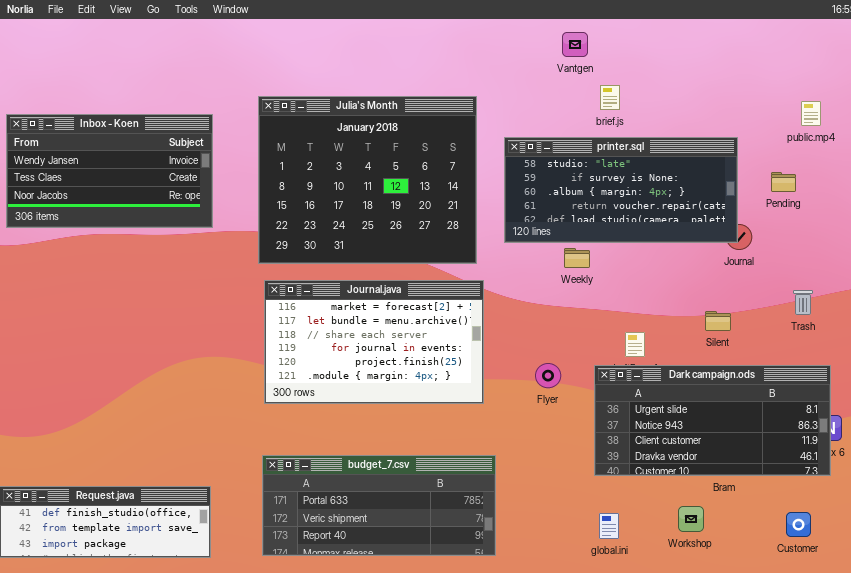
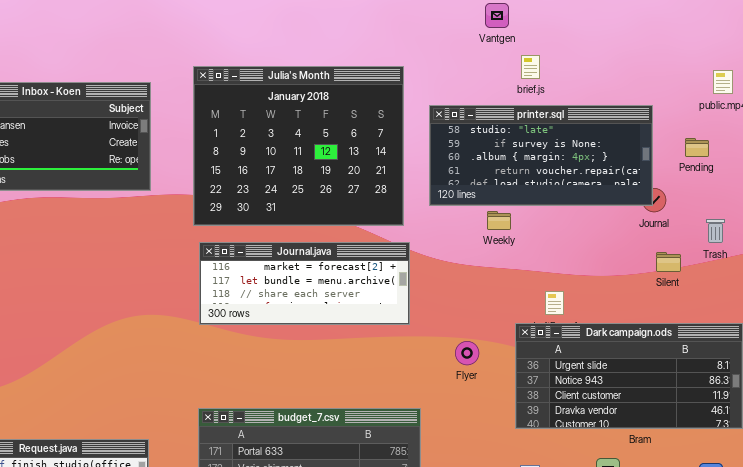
Journal.java: [264,280,484,404] -> [199,242,410,325], resized
Trash: [793,290,813,315] -> [706,219,725,243], moved
Silent: [705,311,731,331] -> [656,252,681,272], moved
Flyer: [535,363,561,388] -> [455,341,479,365], moved

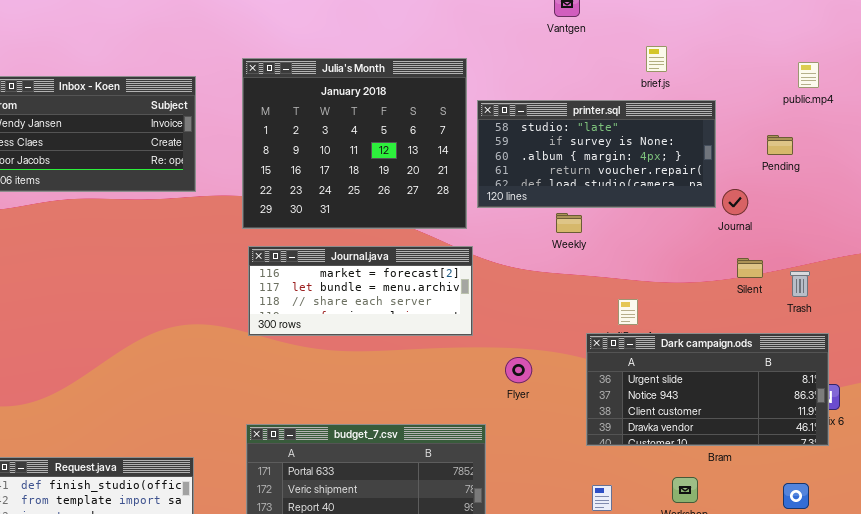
brief.js: [521,55,540,79] -> [646,46,667,72], moved
printer.sql: [429,105,653,206] -> [477,100,716,208], moved
Trash: [706,219,725,243] -> [790,271,810,297], moved
Flyer: [455,341,479,365] -> [505,357,532,383], moved

